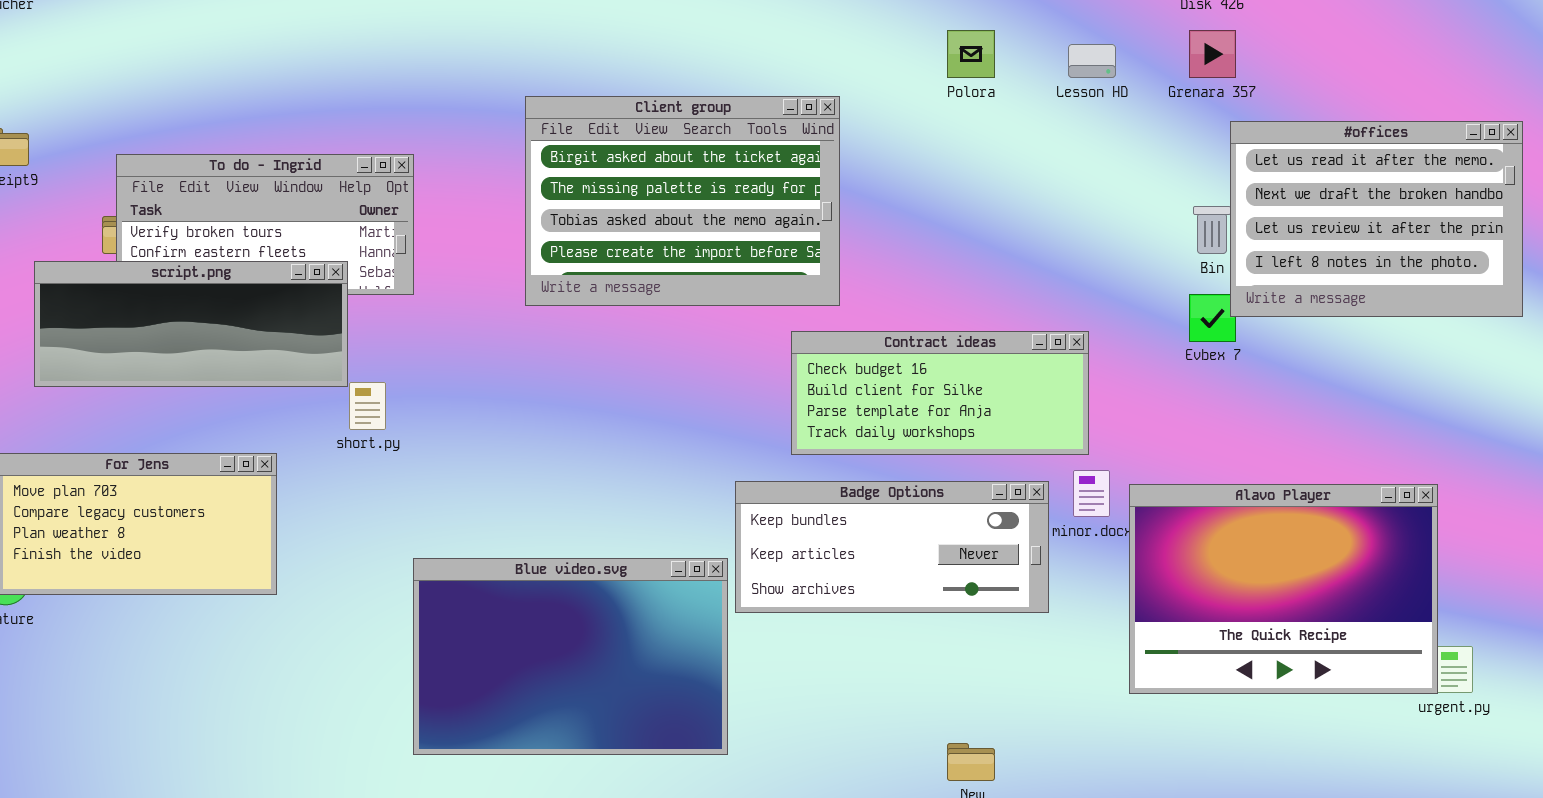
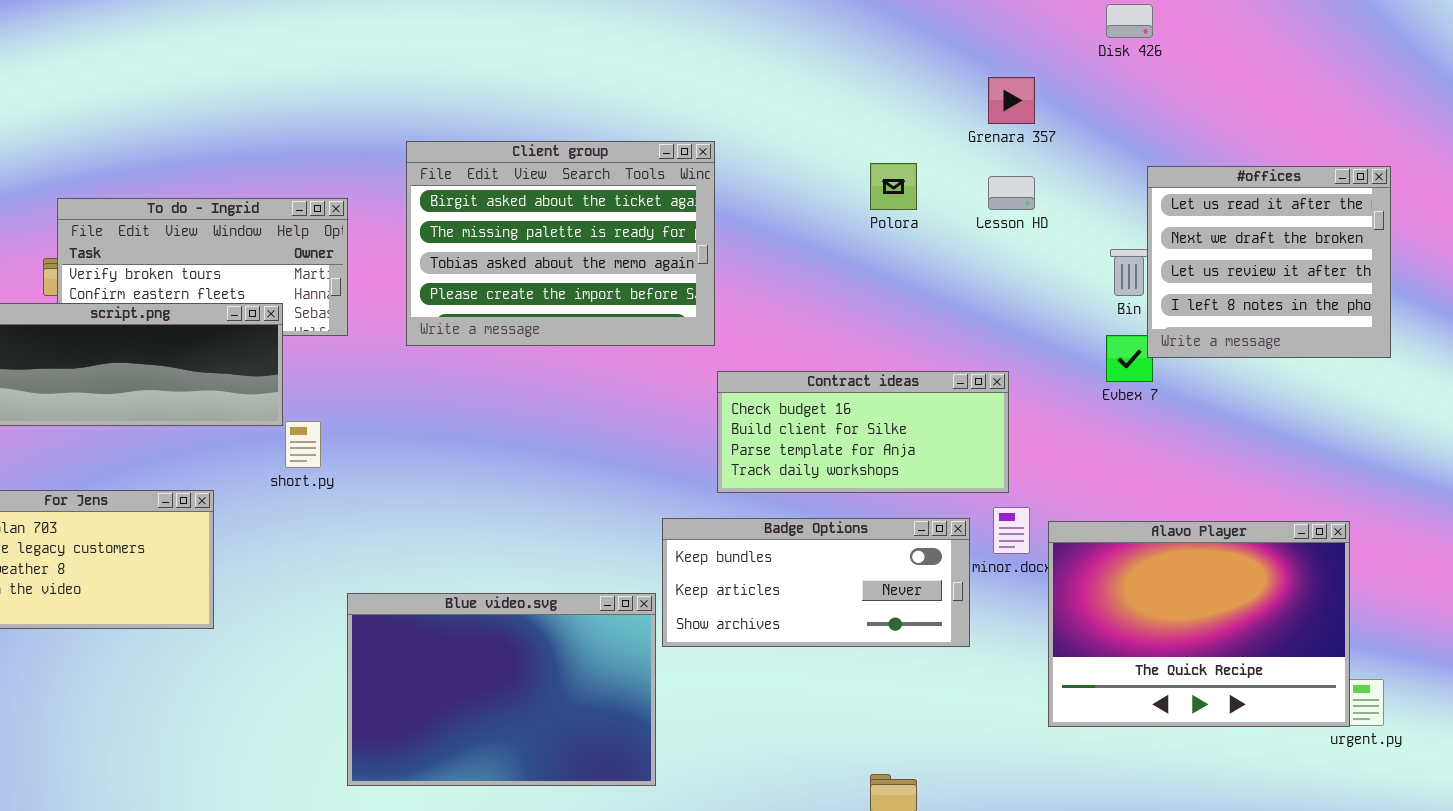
Polora: [947,30,995,78] -> [870,163,917,210], moved
Grenara 357: [1189,30,1236,78] -> [988,77,1035,124], moved
Lesson HD: [1068,44,1116,78] -> [988,176,1035,210], moved
Client group: [525,96,840,306] -> [406,141,715,346], moved
#offices: [1230,121,1523,317] -> [1147,166,1391,358], resized

